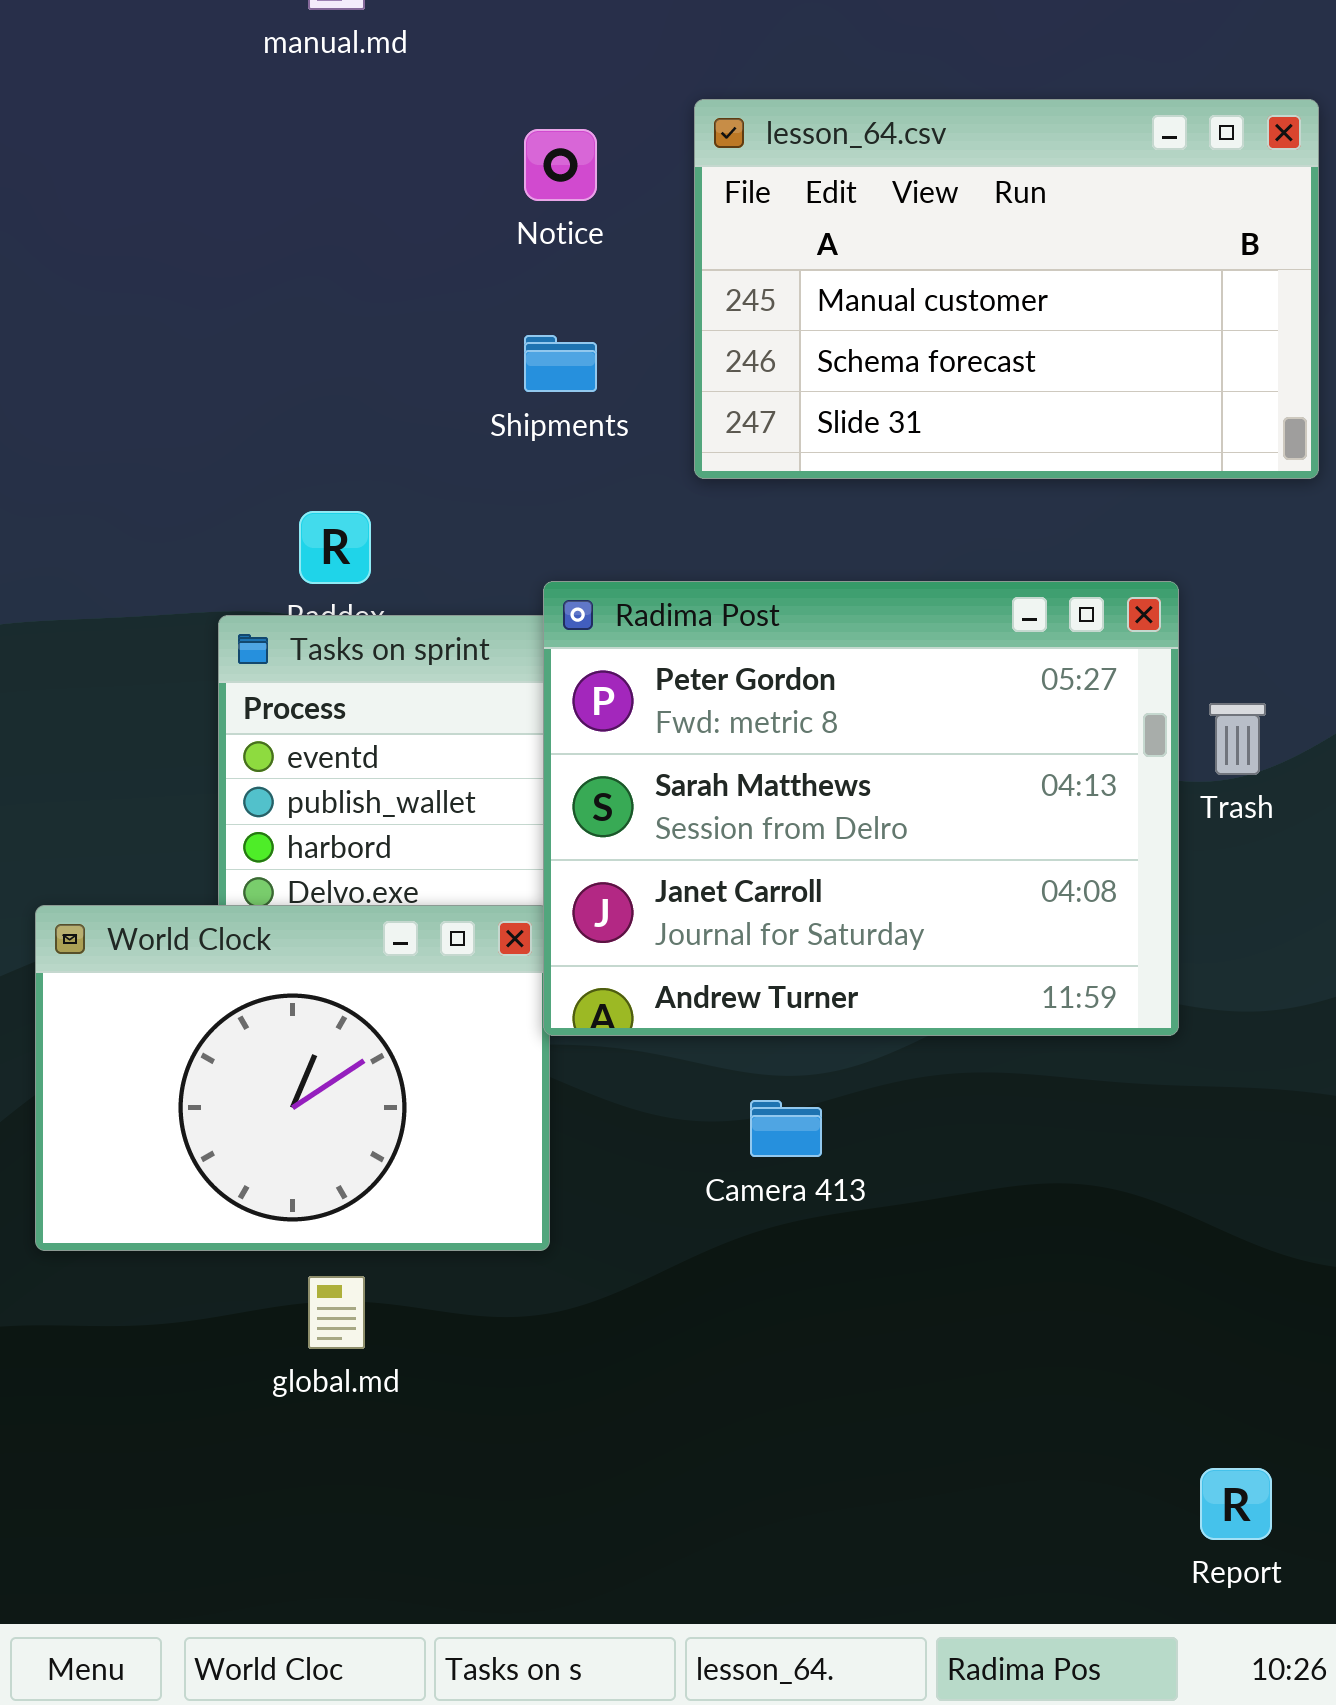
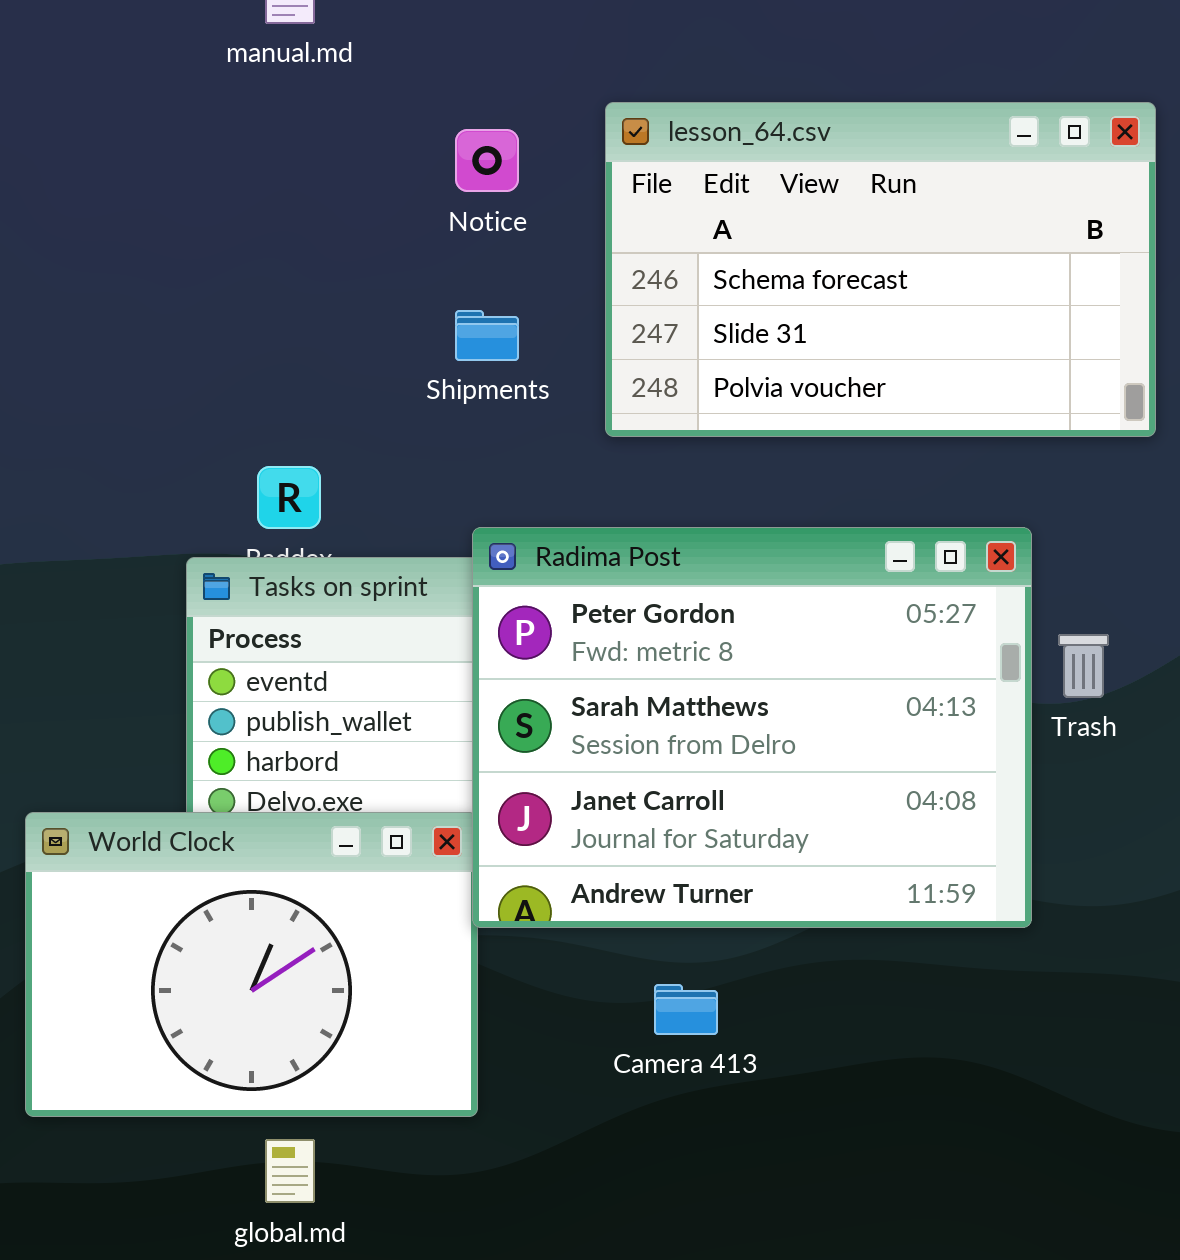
lesson_64.csv: [694,99,1319,479] -> [605,102,1156,437], scrolled down 1 row

